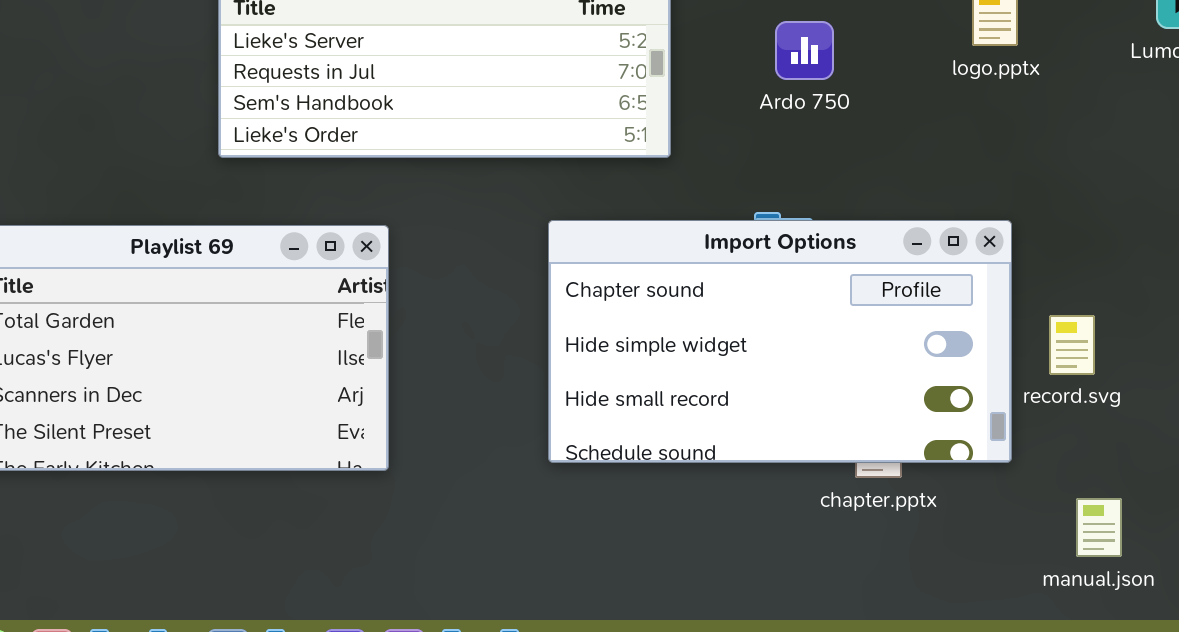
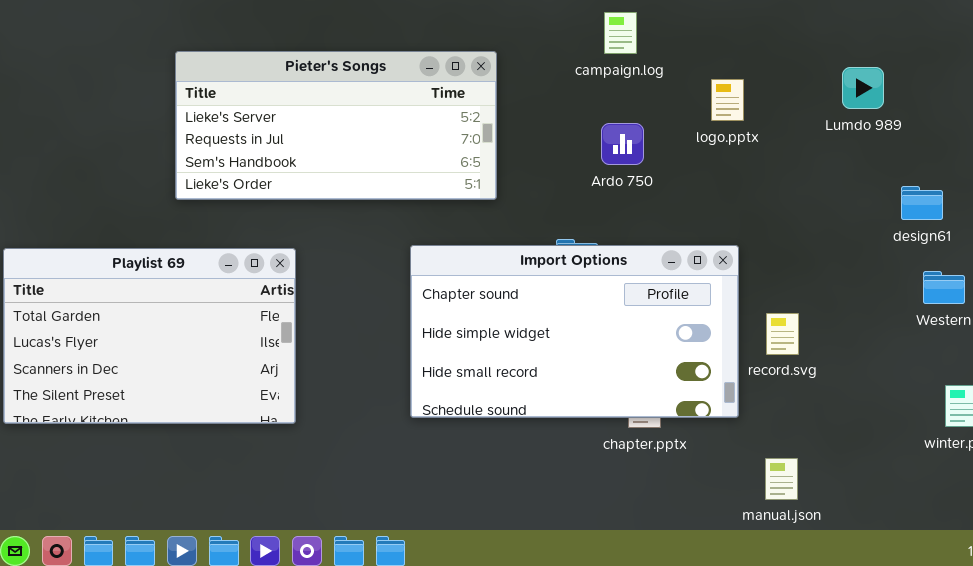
Ardo 750: [775,21,834,80] -> [601,123,644,165], moved
manual.json: [1076,498,1122,557] -> [765,458,798,500], moved

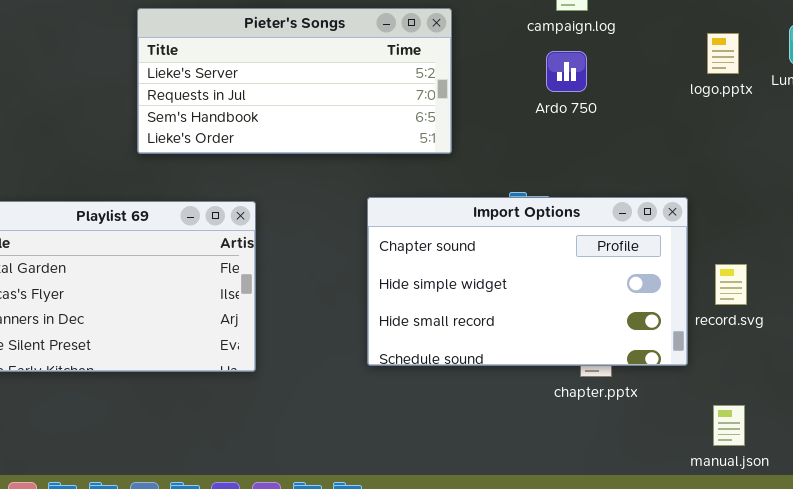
logo.pptx: [711,79,744,121] -> [707,33,739,74], moved
Ardo 750: [601,123,644,165] -> [546,51,587,92], moved

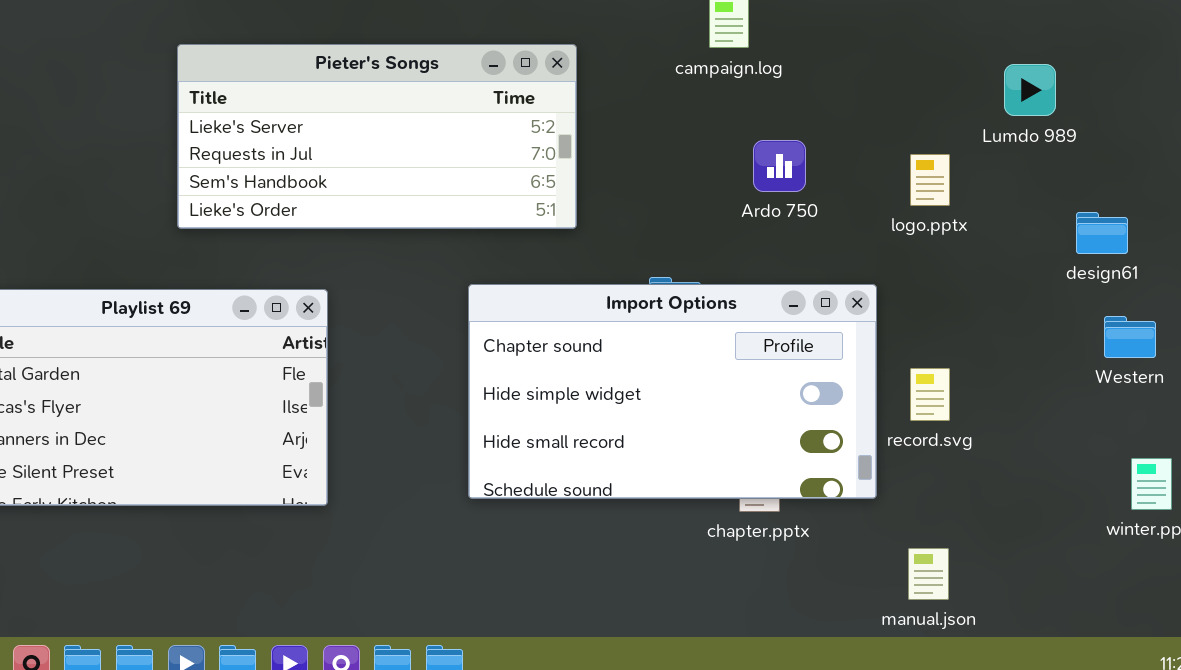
logo.pptx: [707,33,739,74] -> [910,154,950,206], moved
Ardo 750: [546,51,587,92] -> [753,140,806,192], moved

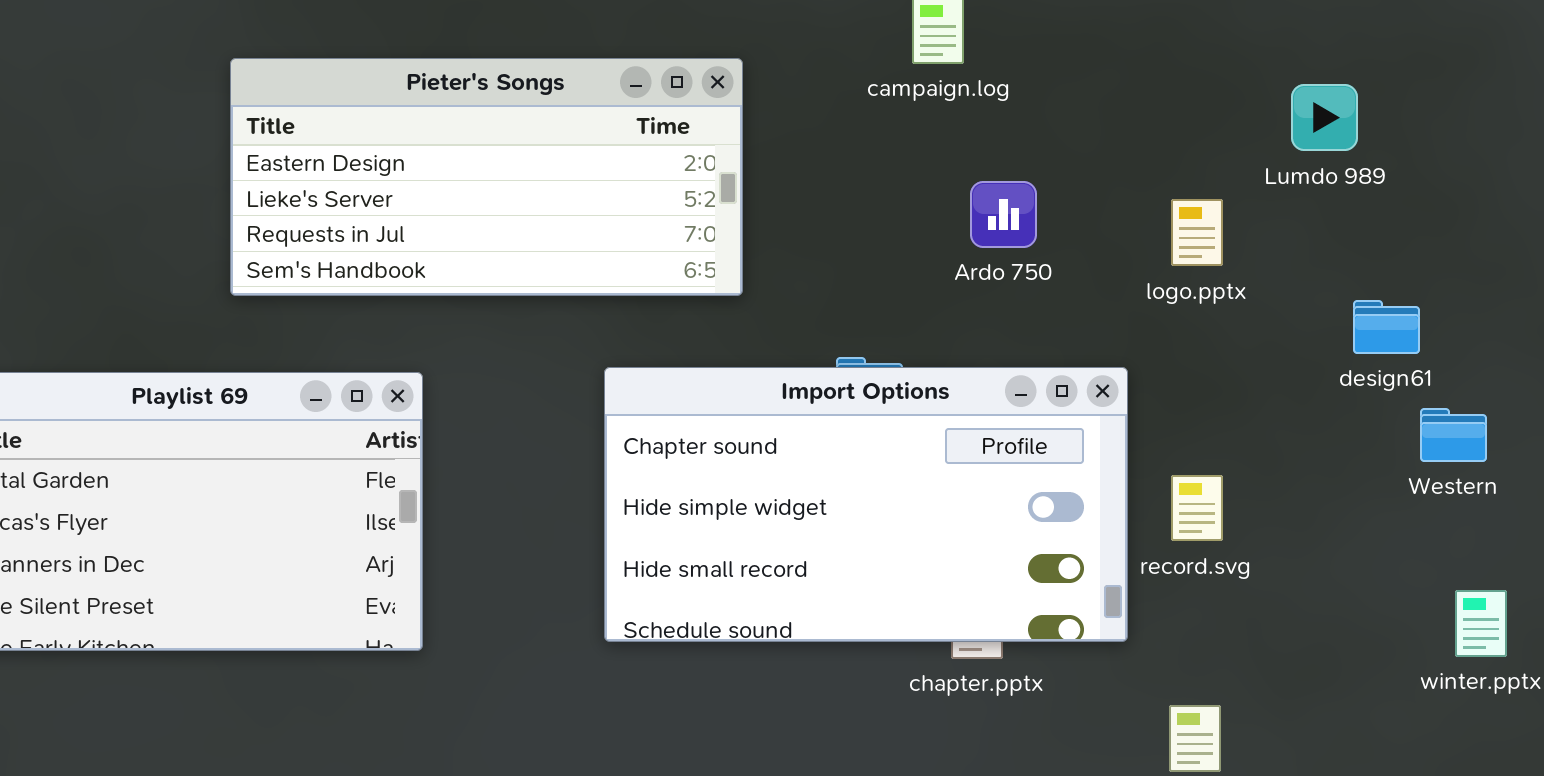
Pieter's Songs: [177,44,577,229] -> [230,58,743,296], scrolled up 1 row
design61: [1076,212,1128,254] -> [1353,300,1420,354], moved

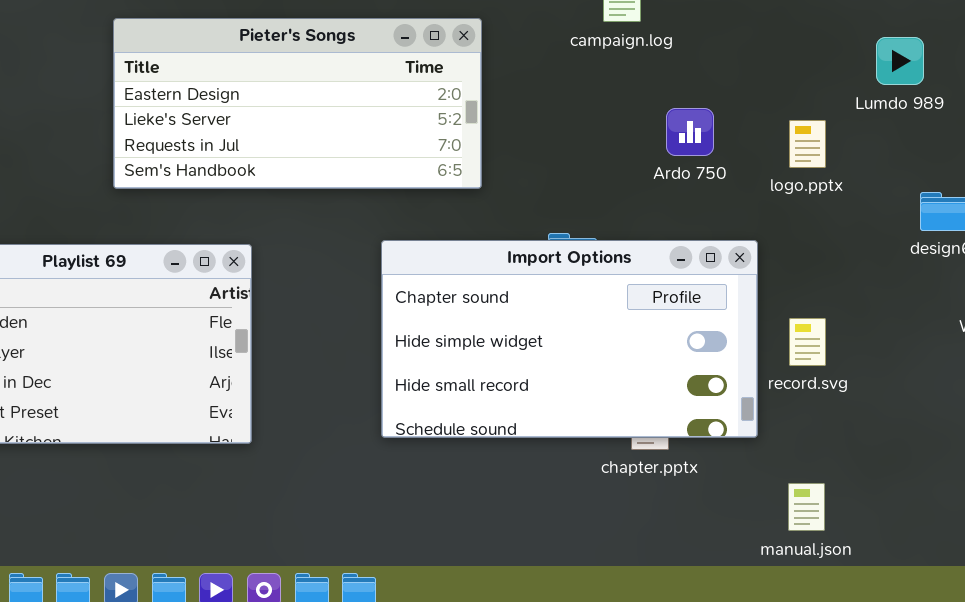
Ardo 750: [970,181,1037,248] -> [666,108,714,156], moved

